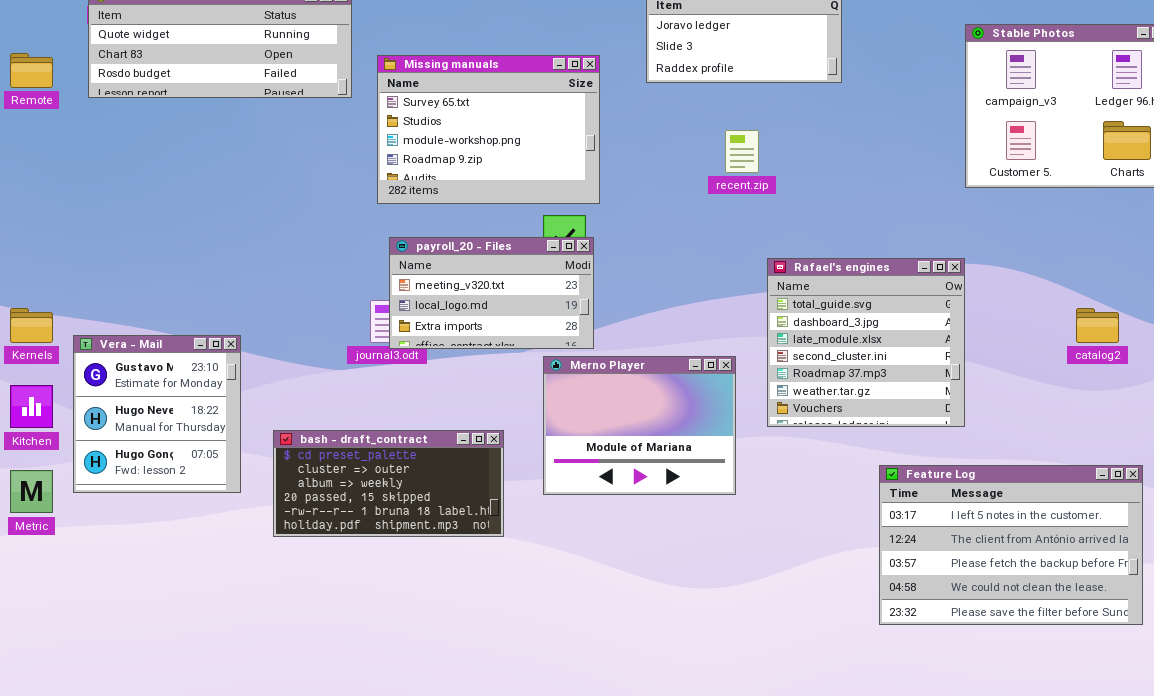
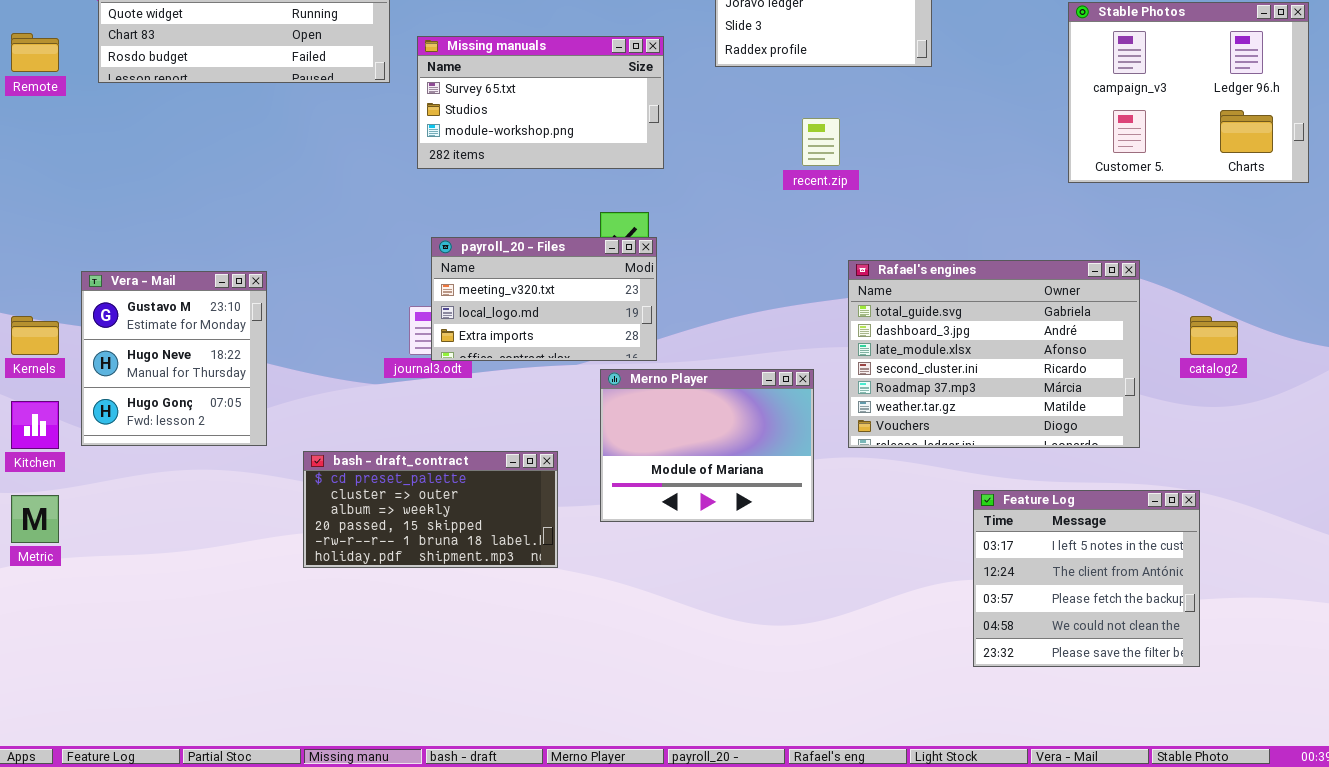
Missing manuals: [377,55,600,204] -> [417,36,664,169], resized
Rafael's engines: [767,258,965,427] -> [848,260,1140,448], resized
Vera - Mail: [73,335,241,493] -> [81,271,267,446], moved
Feature Log: [879,465,1143,625] -> [973,490,1200,667], resized

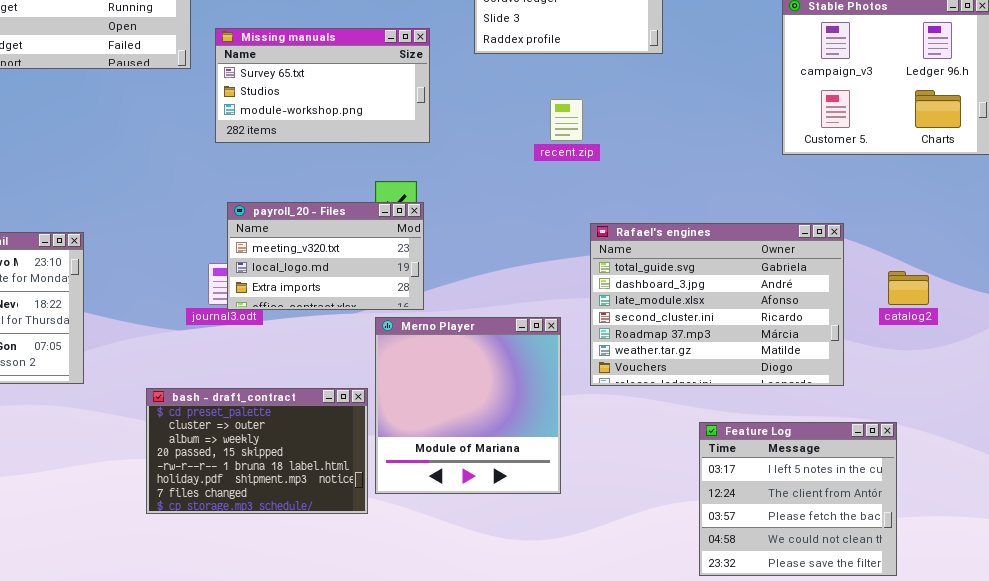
Merno Player: [600,369,814,522] -> [375,317,561,494], resized
bash - draft_contract: [303,451,558,568] -> [146,388,368,514], moved, resized

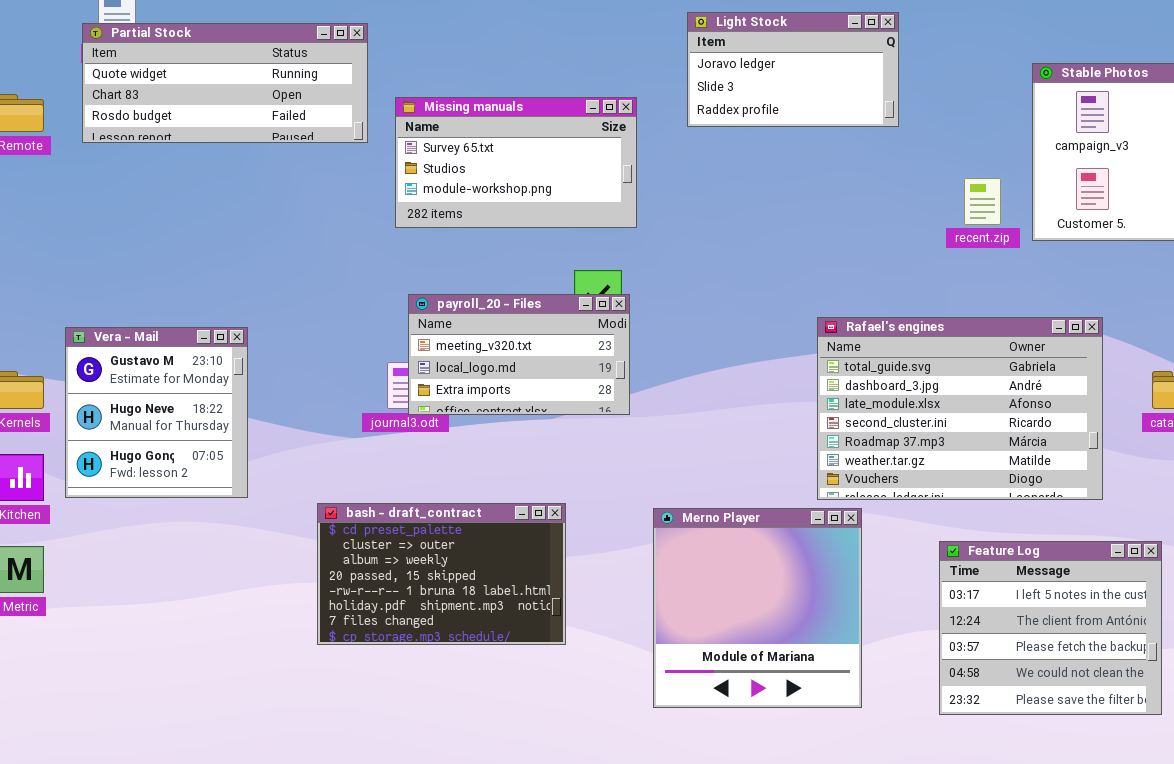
recent.zip: [550,99,583,141] -> [964,178,1001,225], moved
Merno Player: [375,317,561,494] -> [653,508,862,708], moved

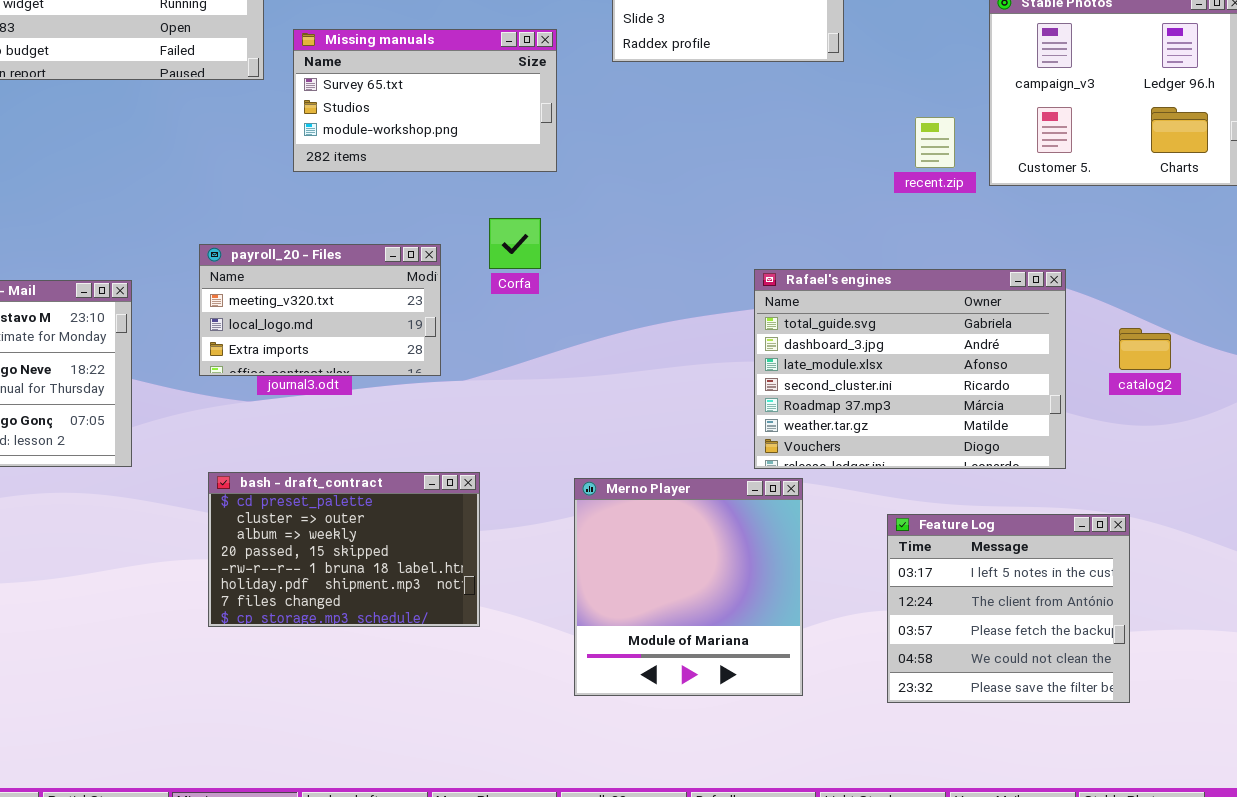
payroll_20 - Files: [408,294,630,415] -> [199,244,441,376], moved

